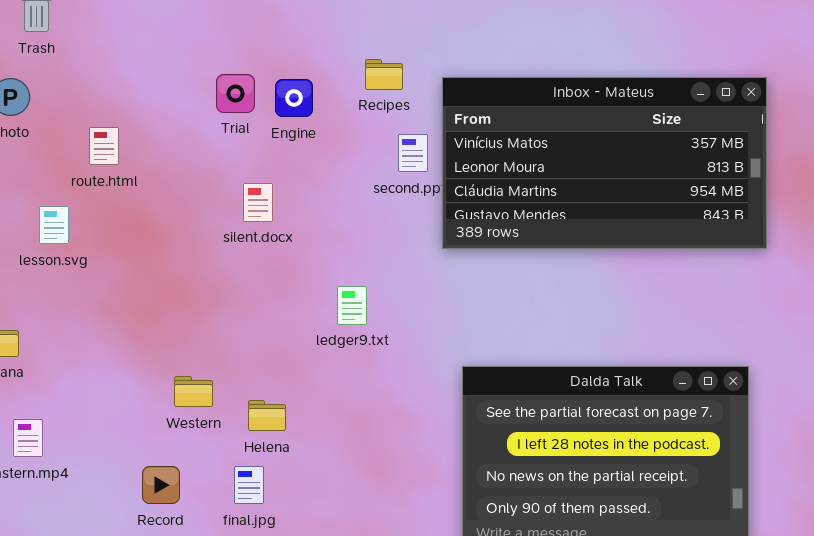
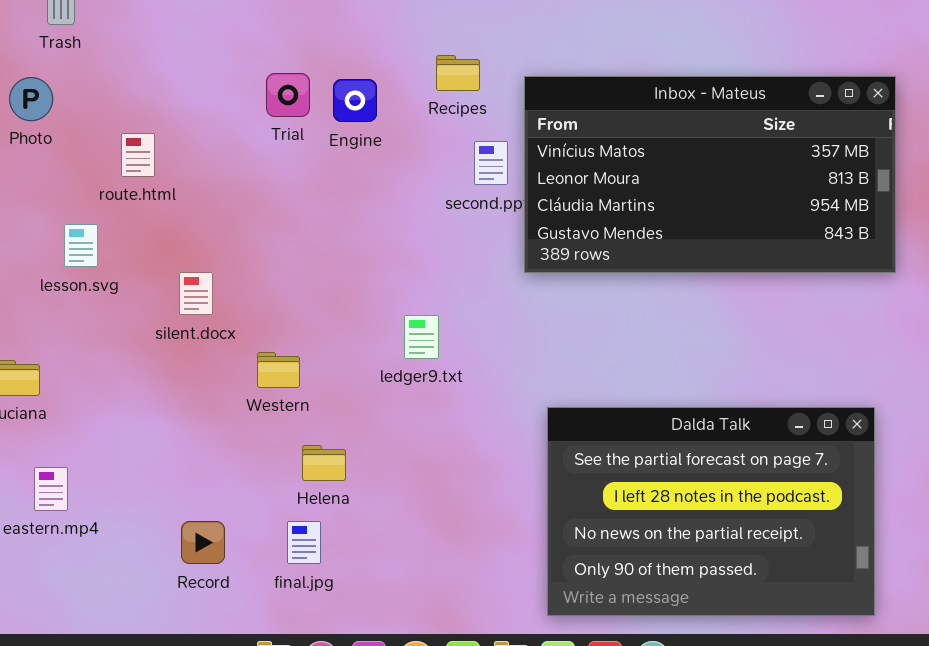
silent.docx: [243,183,273,222] -> [179,272,213,315], moved
Western: [174,376,213,407] -> [257,352,300,388], moved

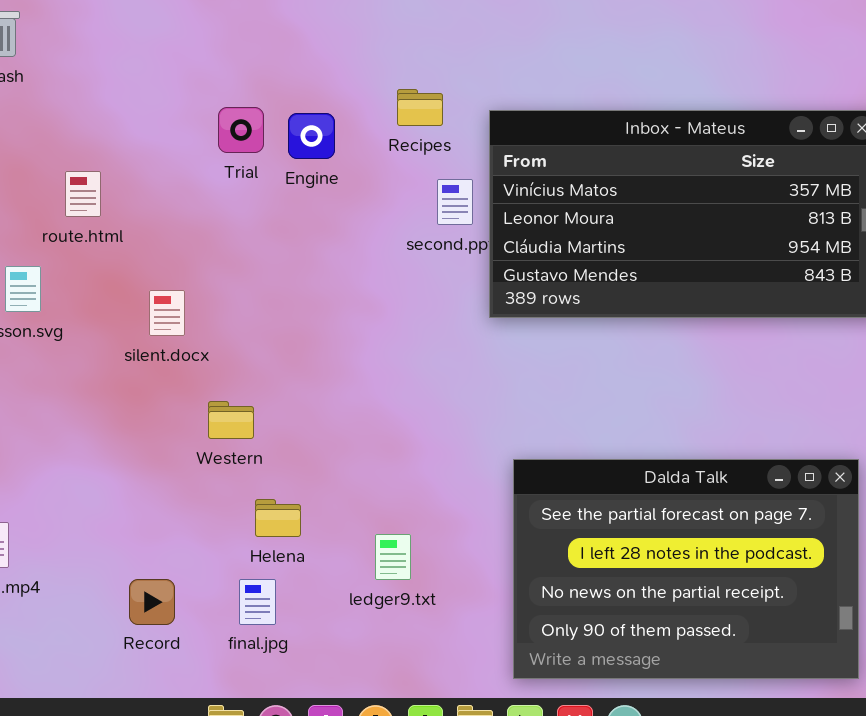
silent.docx: [179,272,213,315] -> [149,290,185,336], moved
ledger9.txt: [404,315,439,359] -> [375,534,411,580], moved

